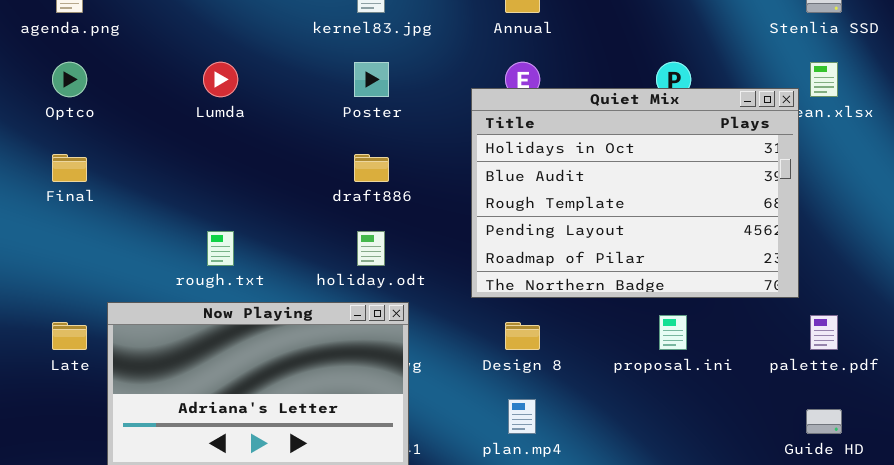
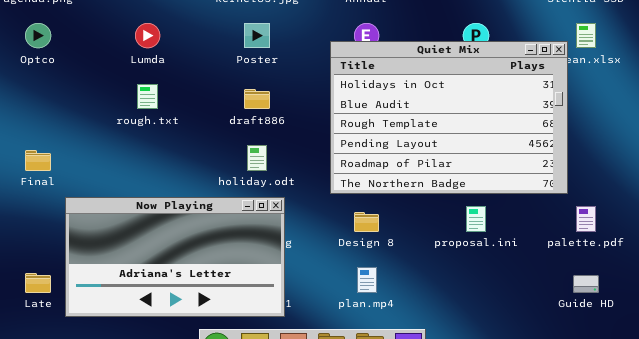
Final: [52,154,87,182] -> [25,150,51,171], moved
rough.txt: [207,231,234,266] -> [137,84,158,109], moved
Late: [52,322,87,350] -> [25,273,51,293], moved

